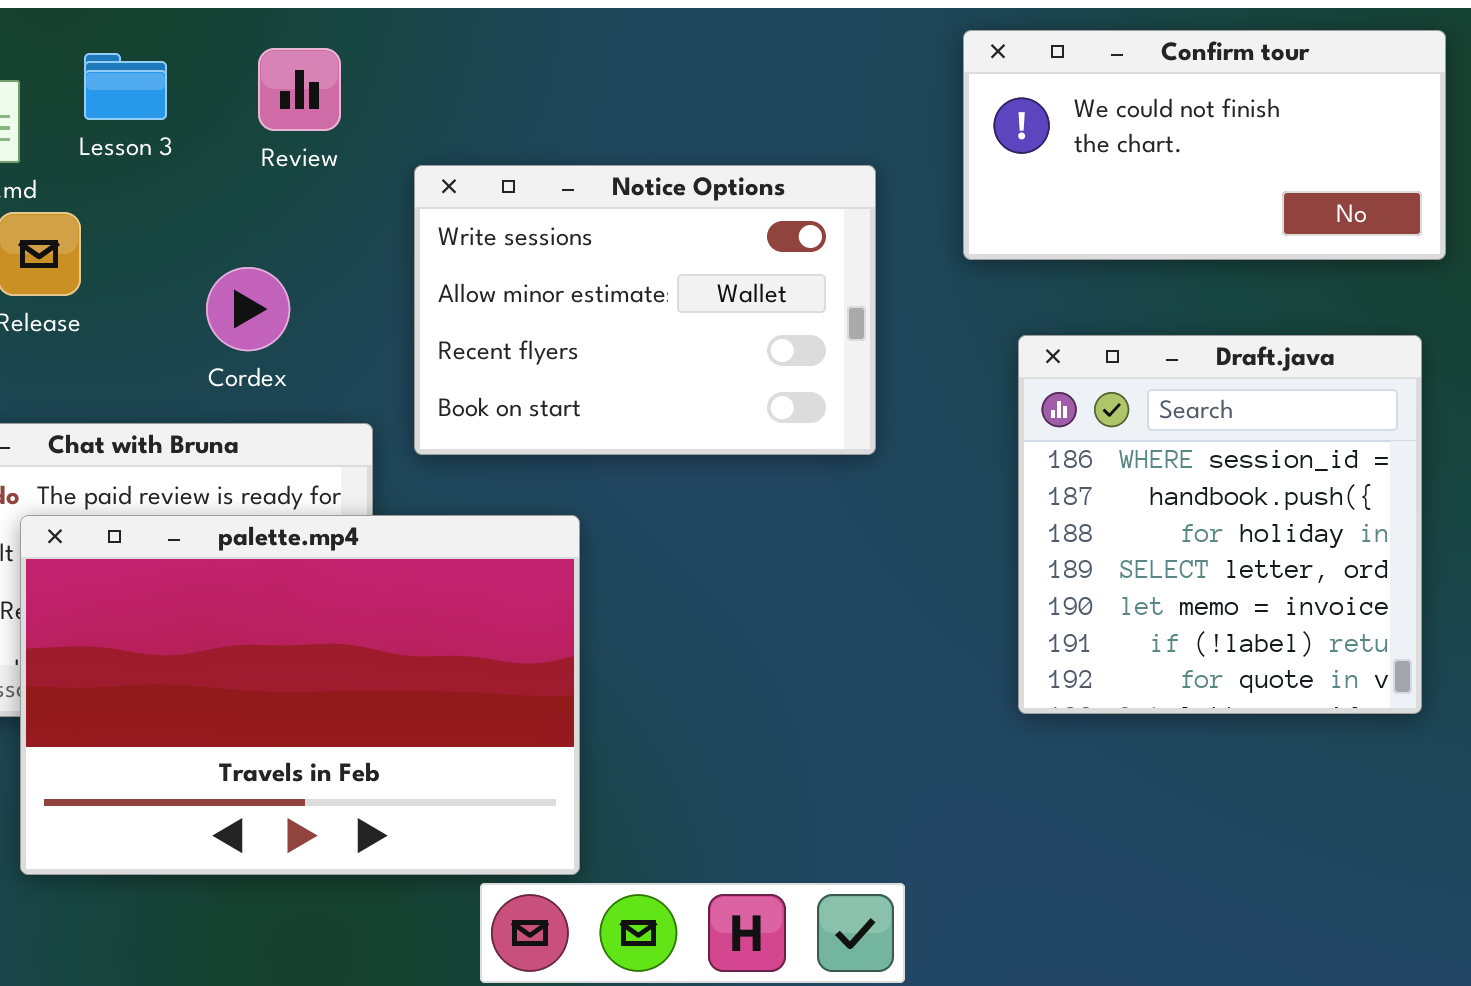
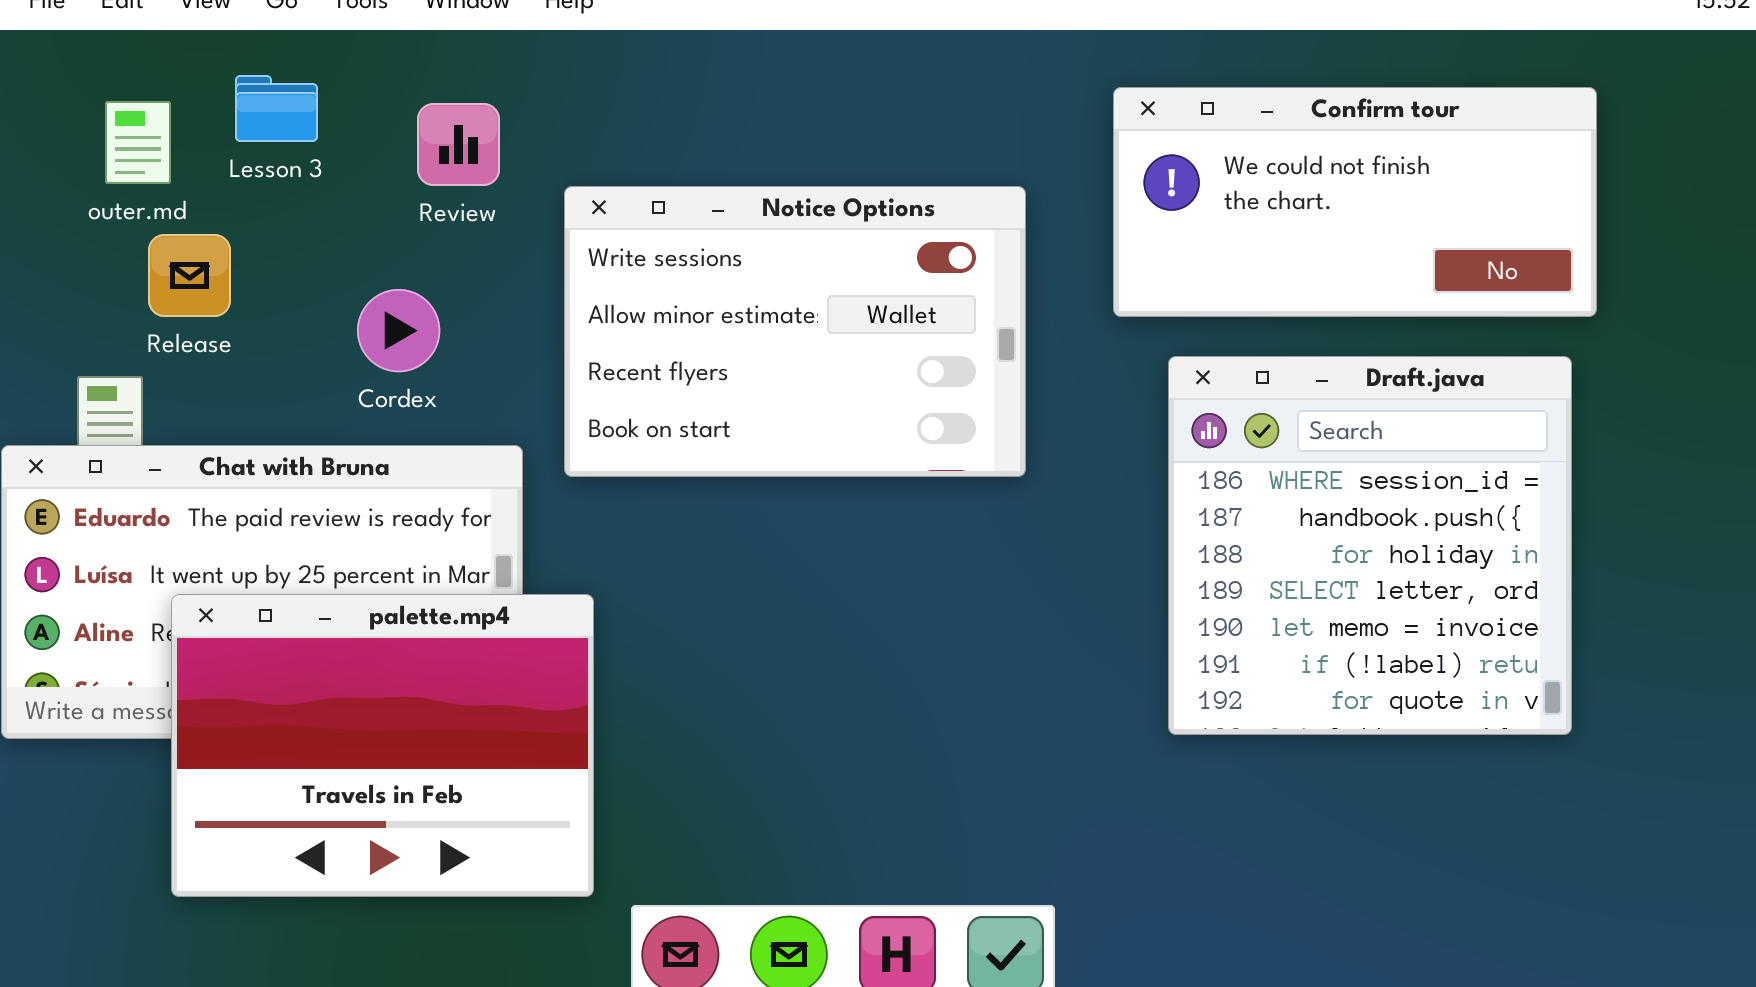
Confirm tour: [963,30,1446,260] -> [1113,87,1597,317], moved
Review: [258,48,341,131] -> [417,103,500,186], moved
palette.mp4: [20,515,580,875] -> [171,594,594,897], resized

